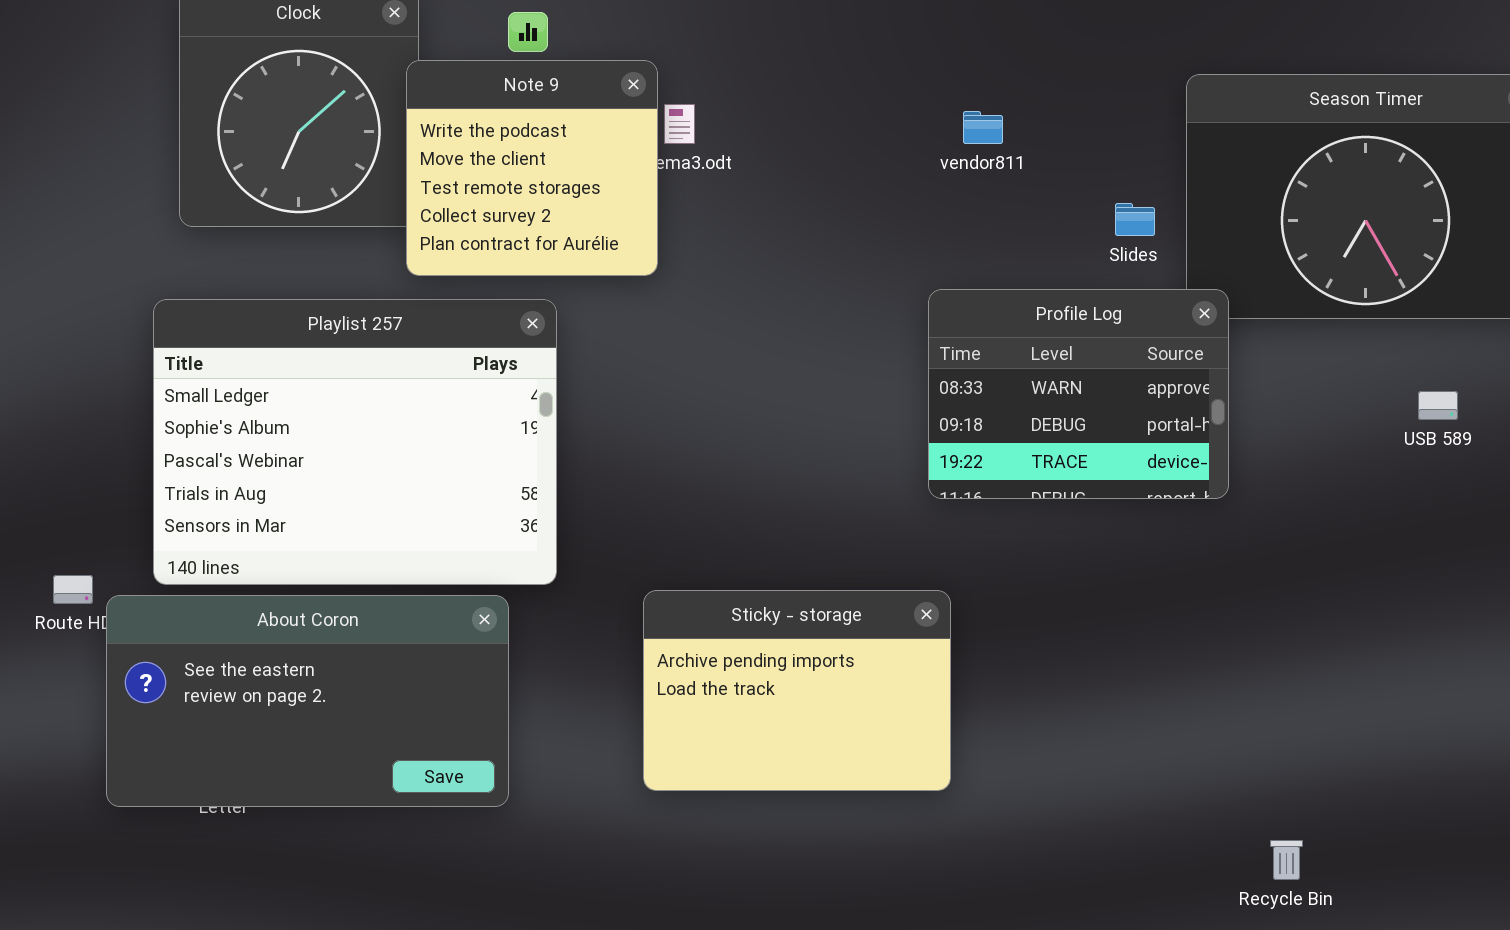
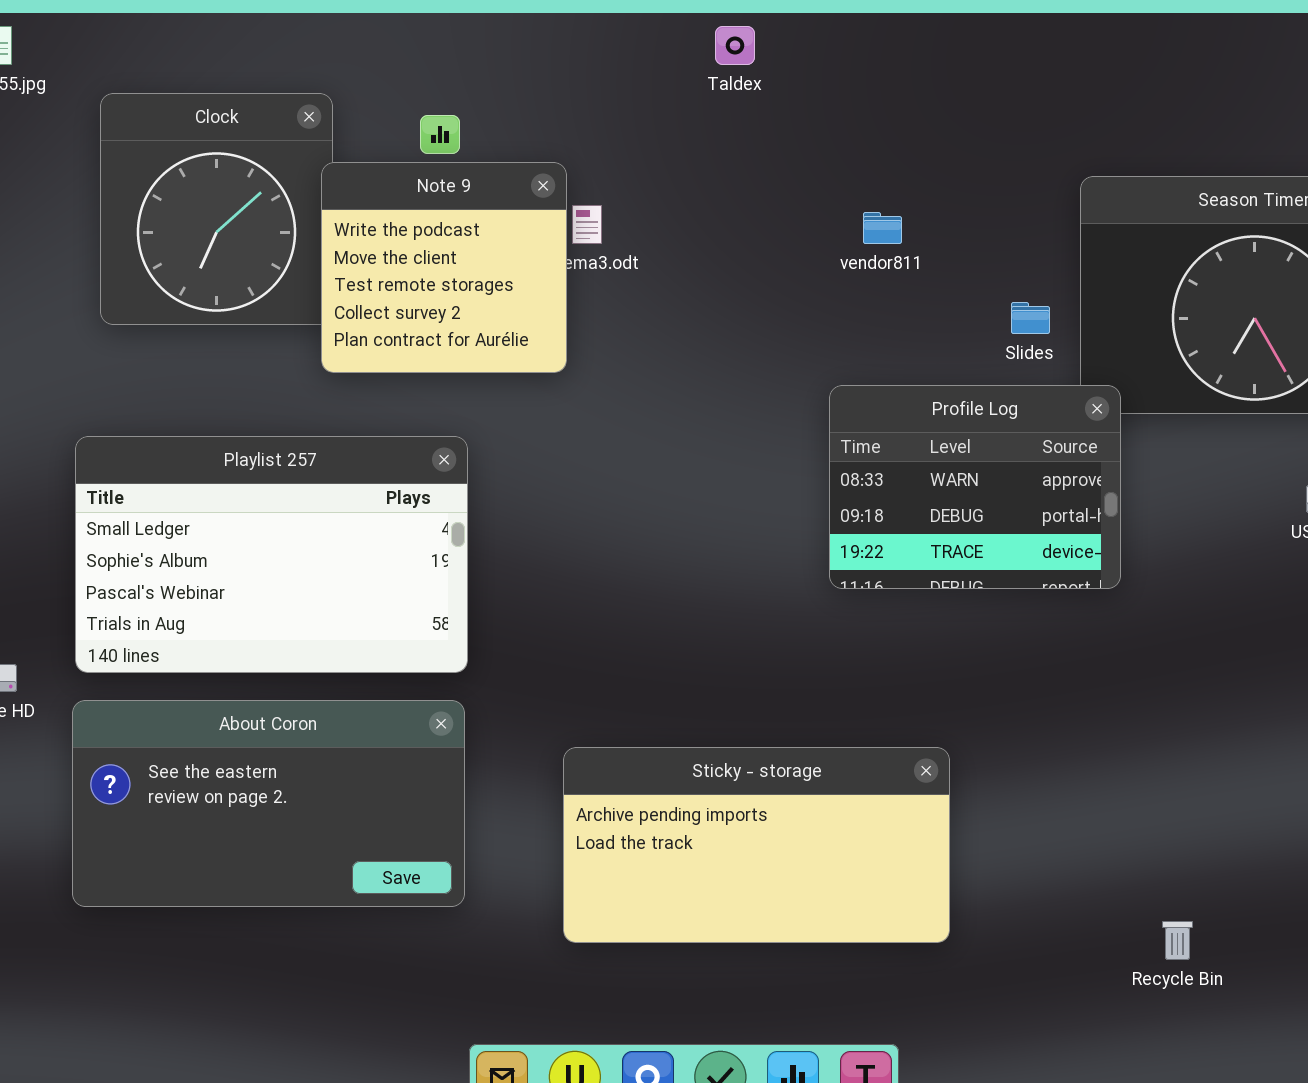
Playlist 257: [153,299,557,585] -> [75,436,468,673], resized
Sticky - storage: [643,590,951,791] -> [563,747,950,943], moved, resized
About Coron: [106,595,509,807] -> [72,700,465,907], moved

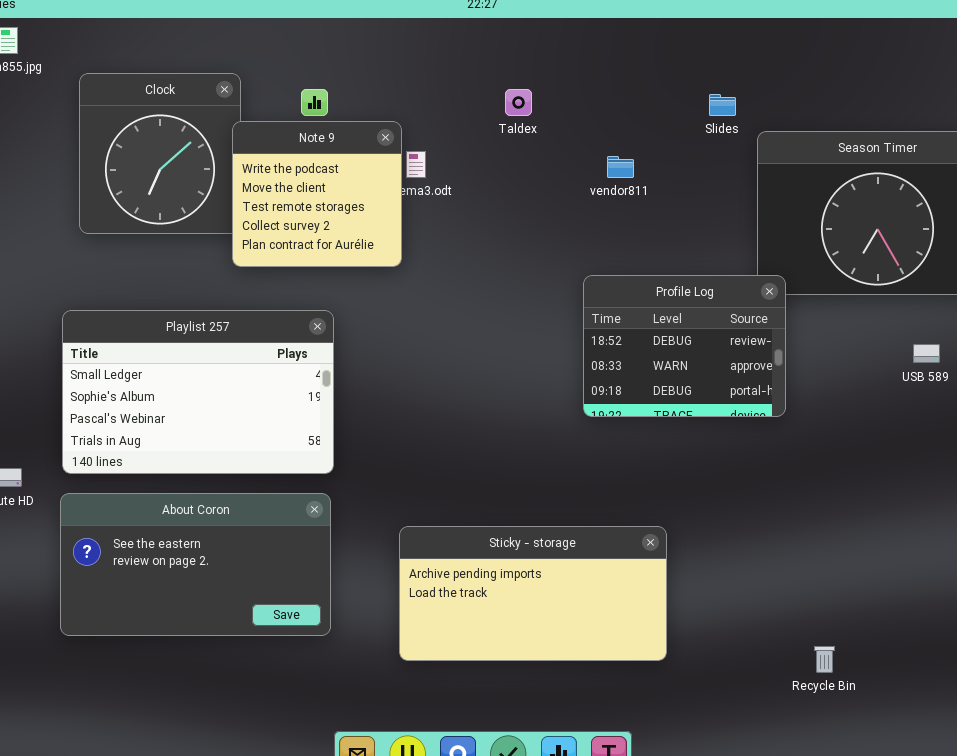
Taldex: [715,26,755,65] -> [505,89,532,116], moved
Slides: [1011,302,1050,334] -> [709,94,736,116], moved
Profile Log: [829,385,1121,589] -> [583,275,786,417], scrolled up 1 row

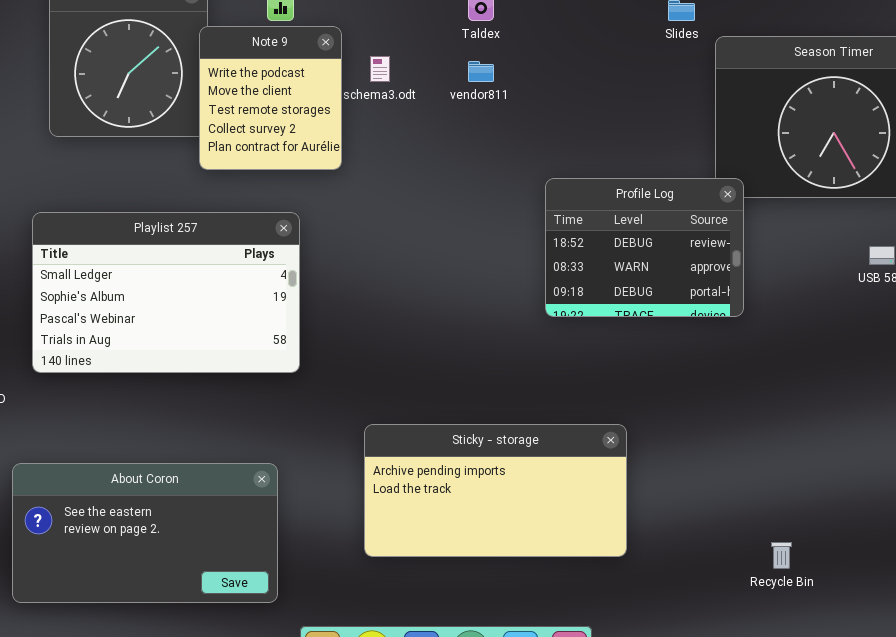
Note 9: [232,121,402,267] -> [199,26,342,170], resized
vendor811: [607,156,634,178] -> [468,61,494,82], moved
About Coron: [60,493,331,636] -> [12,463,278,603], moved

